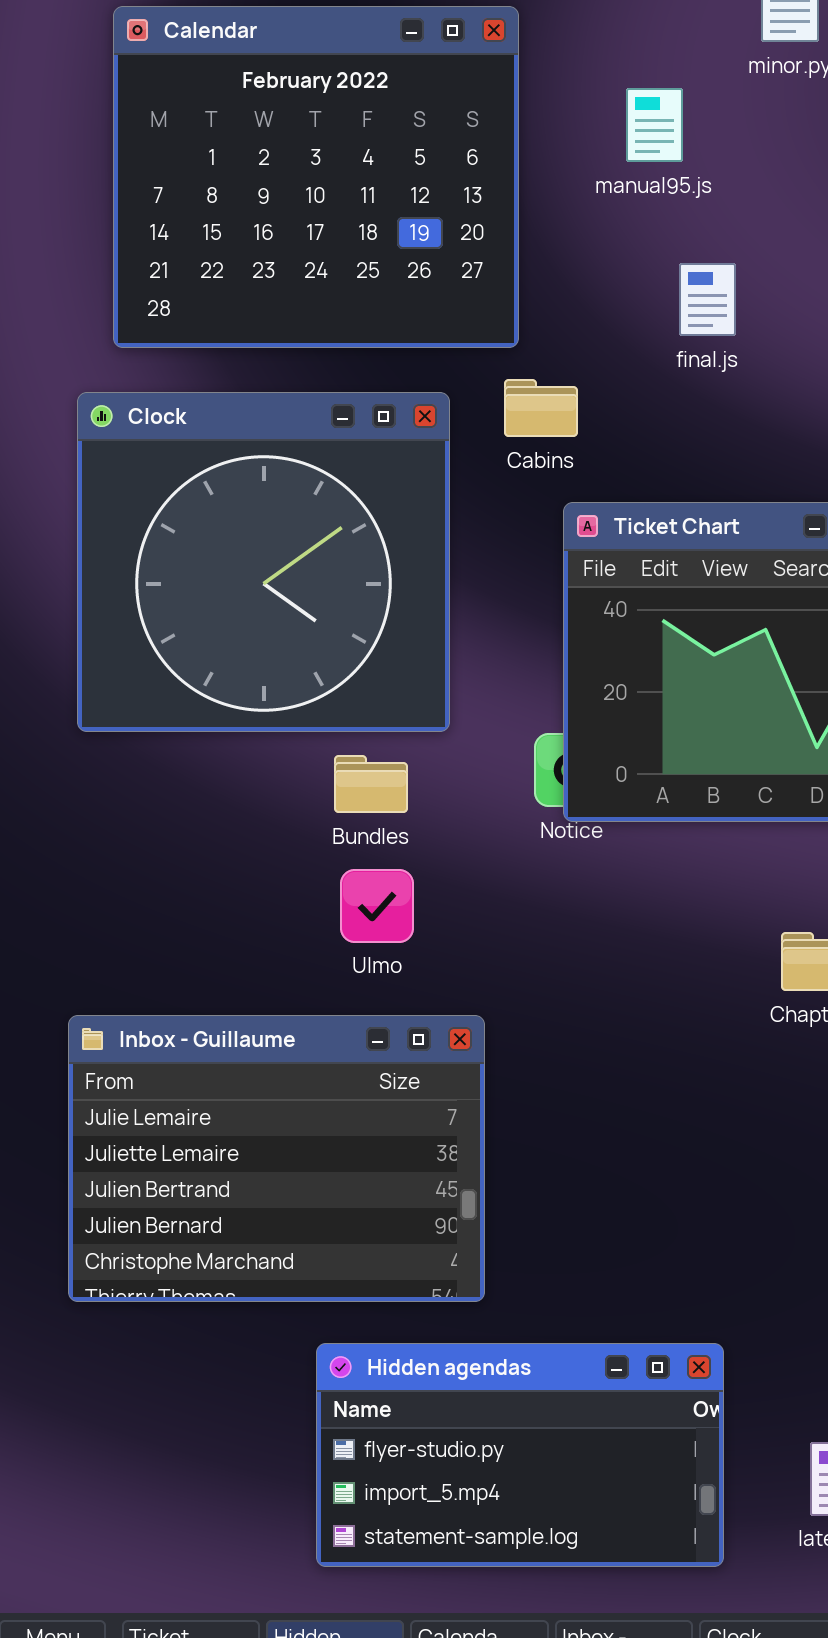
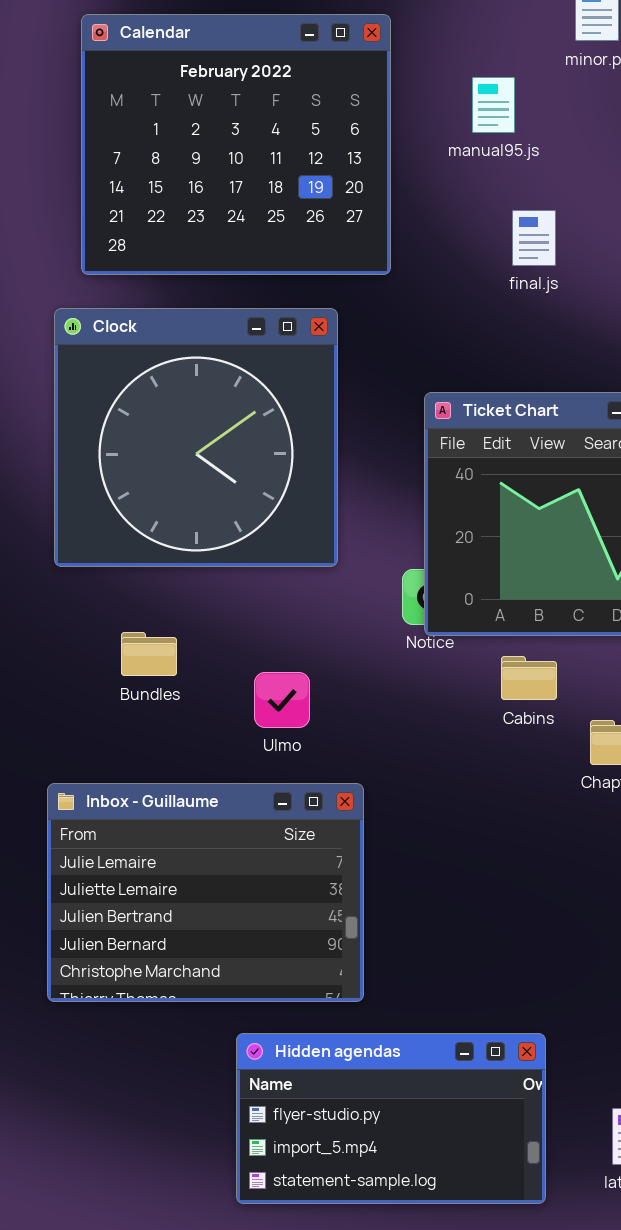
Cabins: [504,379,578,437] -> [501,656,557,700], moved
Bundles: [334,755,408,813] -> [121,632,177,676], moved

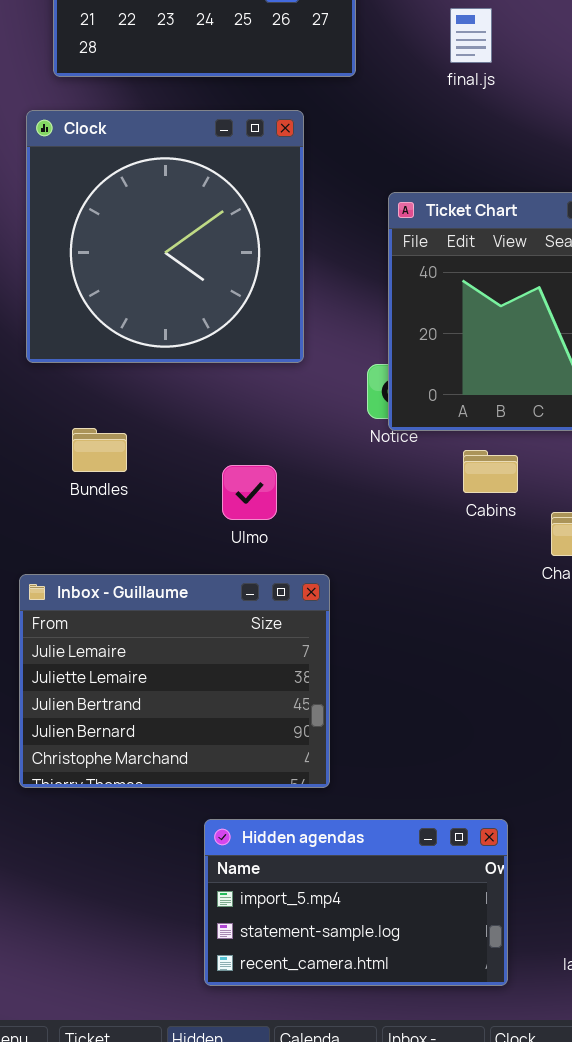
final.js: [512,210,556,266] -> [450,8,492,63], moved
Bundles: [121,632,177,676] -> [72,428,127,472], moved
Hidden agendas: [236,1033,546,1204] -> [204,819,508,986], scrolled down 1 row

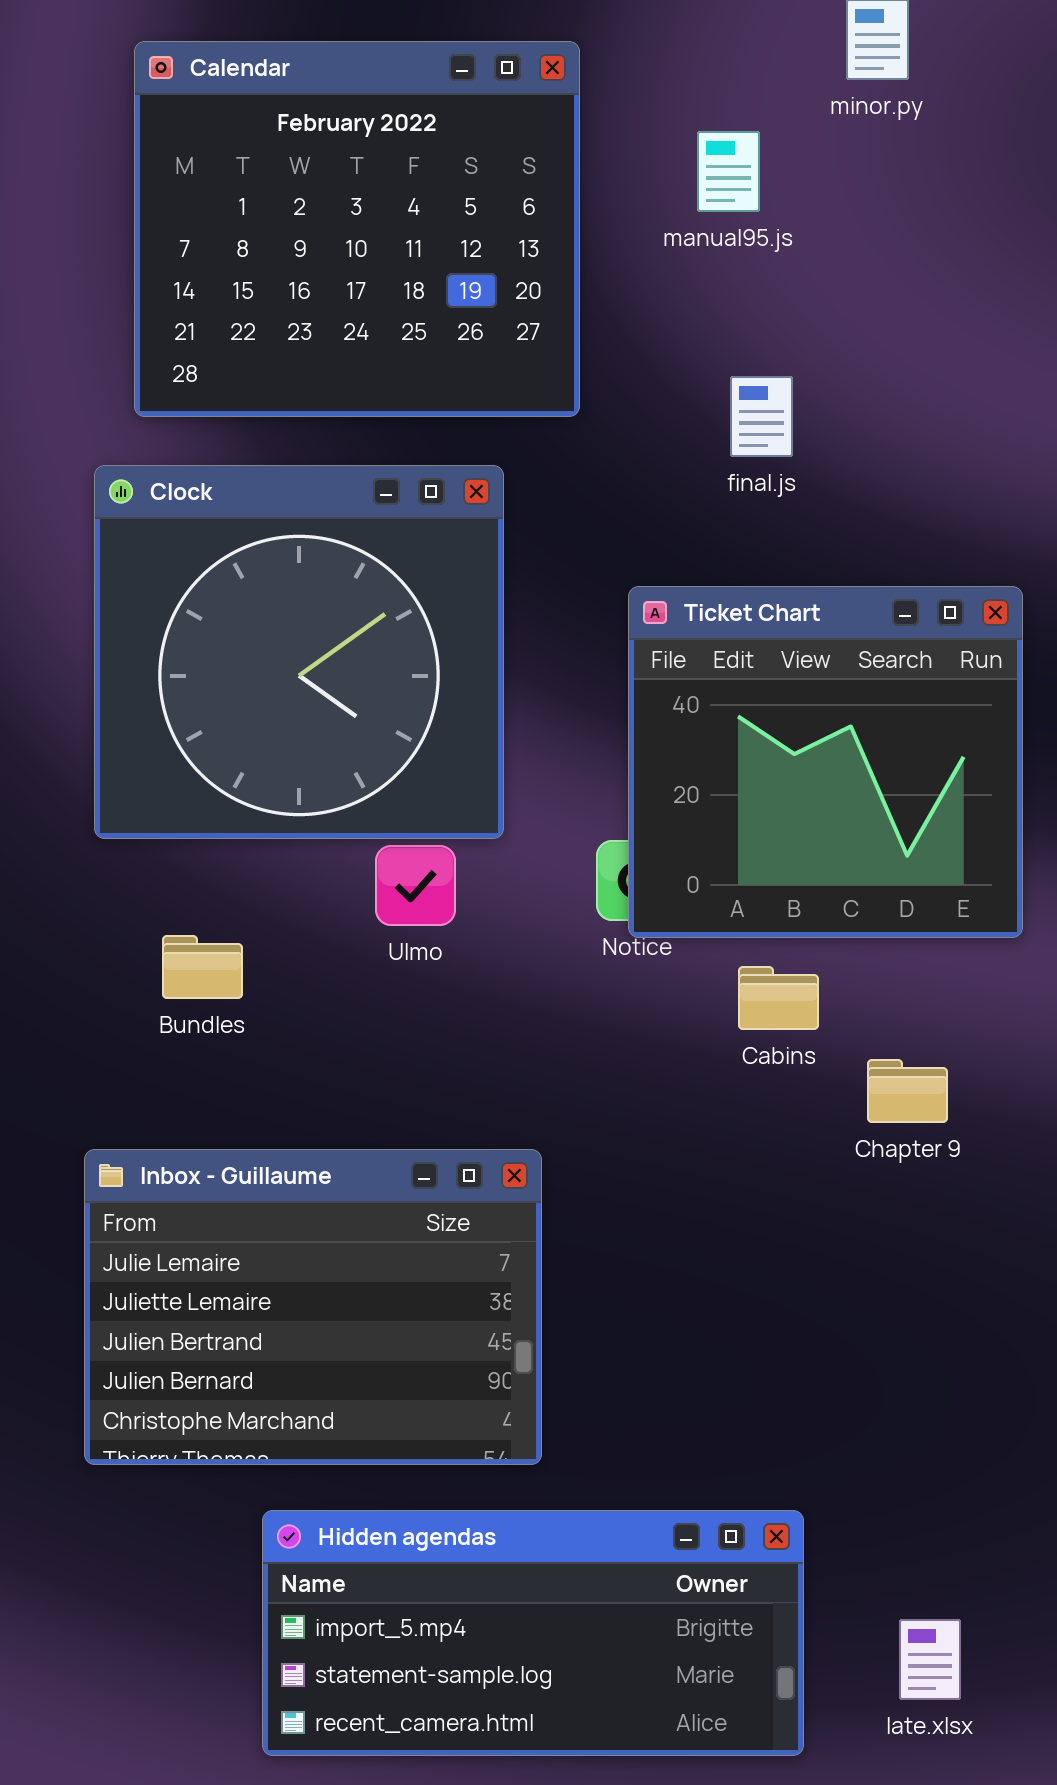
final.js: [450,8,492,63] -> [730,376,793,457], moved
Ulmo: [222,465,277,520] -> [375,845,456,926], moved
Hidden agendas: [204,819,508,986] -> [262,1510,804,1756], resized

